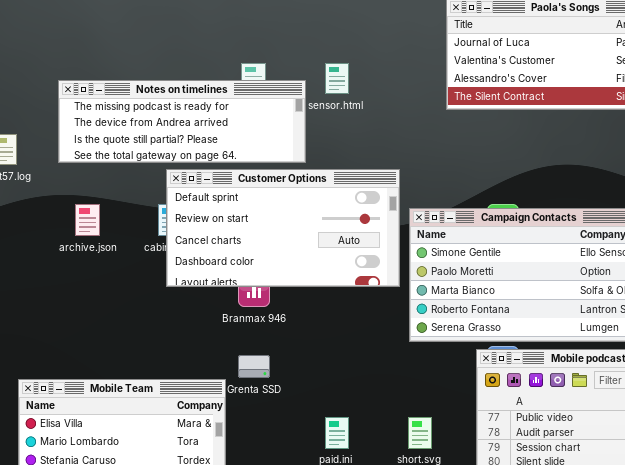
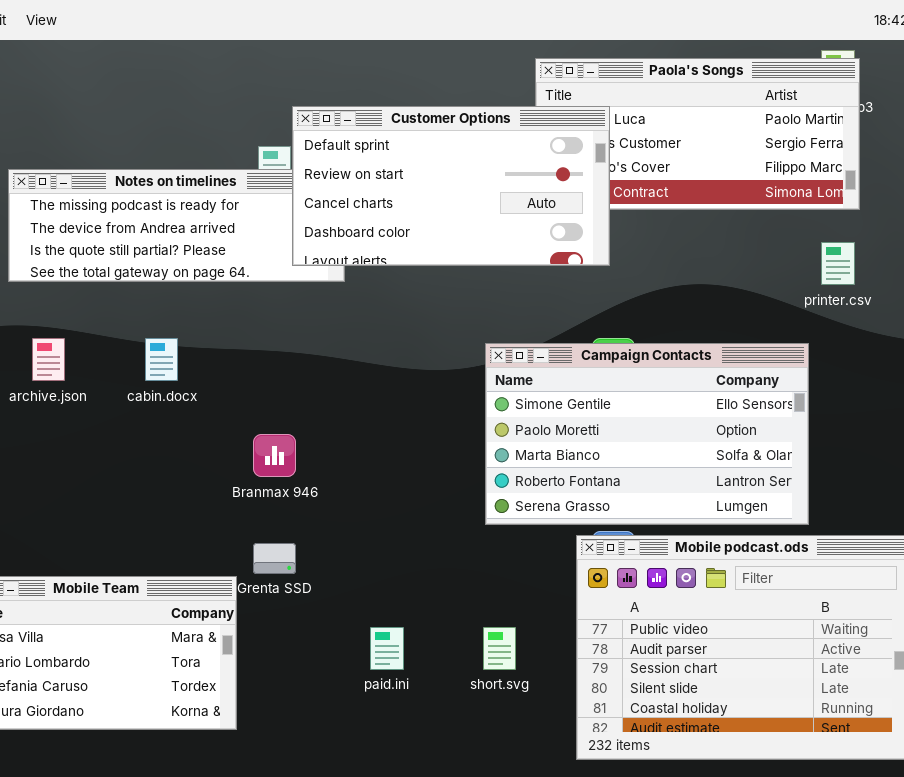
Customer Options: [166,169,400,287] -> [292,106,610,266], moved

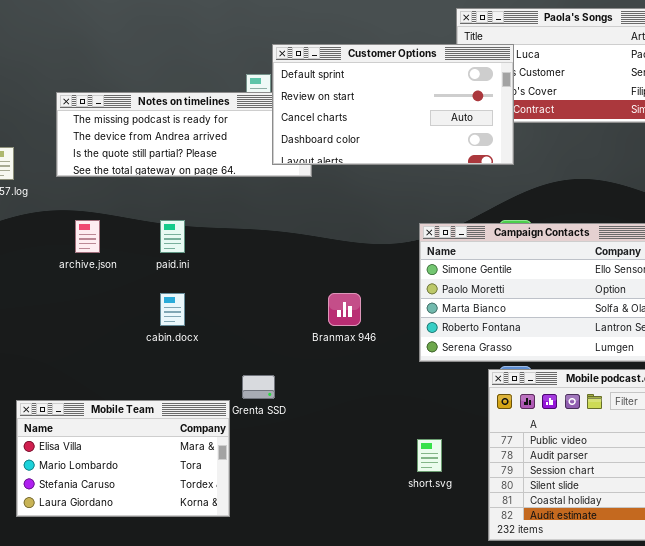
cabin.docx: [145,338,178,381] -> [160,293,185,326], moved
Branmax 946: [253,434,296,477] -> [328,293,361,326], moved
paid.ini: [370,627,404,670] -> [160,220,185,253], moved

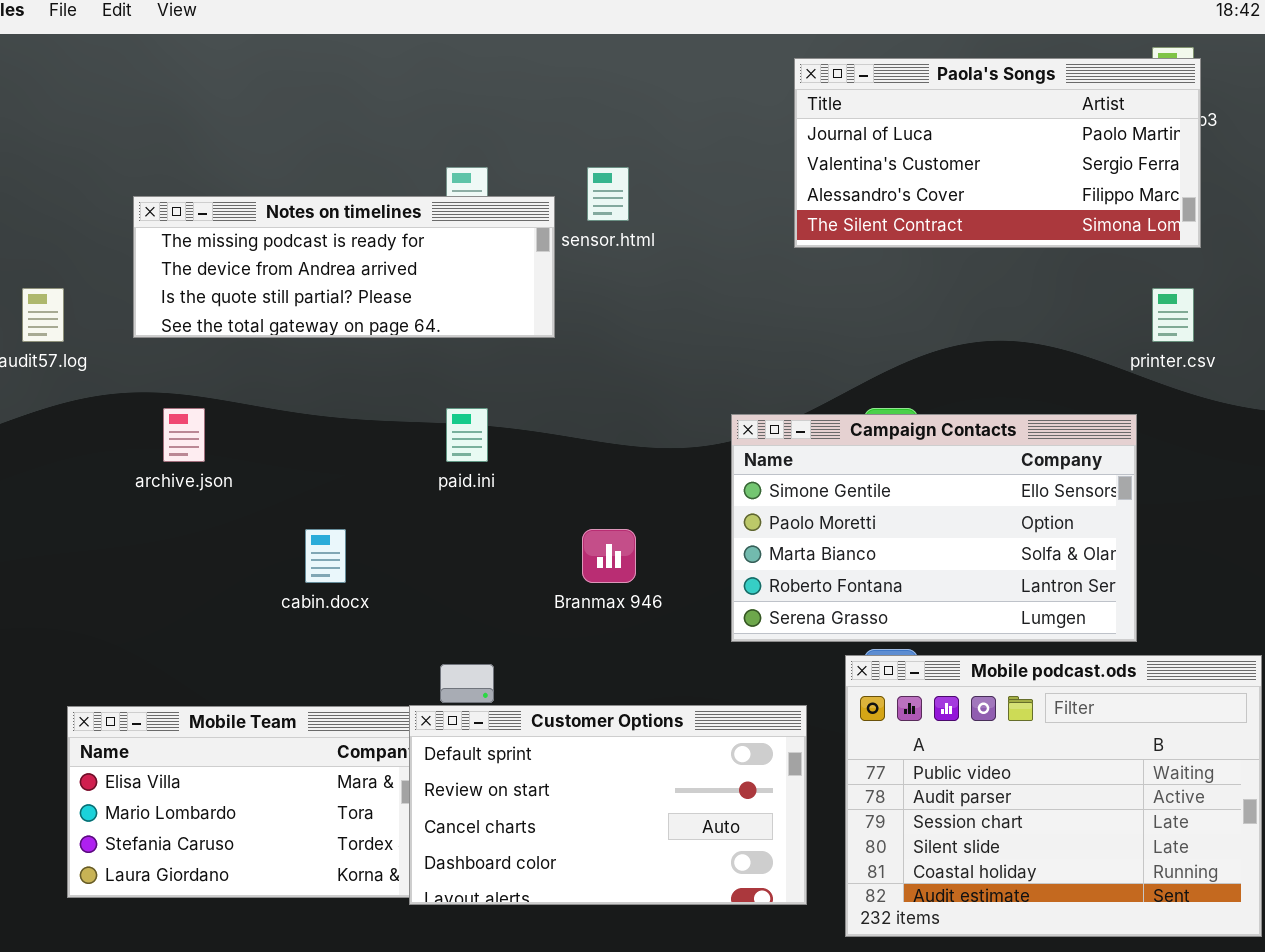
Customer Options: [272,44,514,165] -> [409,705,807,905], moved
paid.ini: [160,220,185,253] -> [446,408,488,462], moved

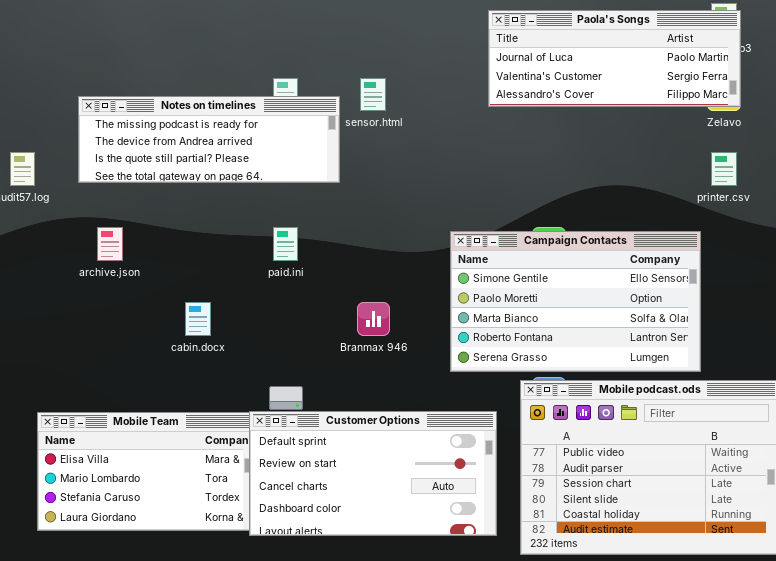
Paola's Songs: [794,58,1201,248] -> [488,10,741,107], resized

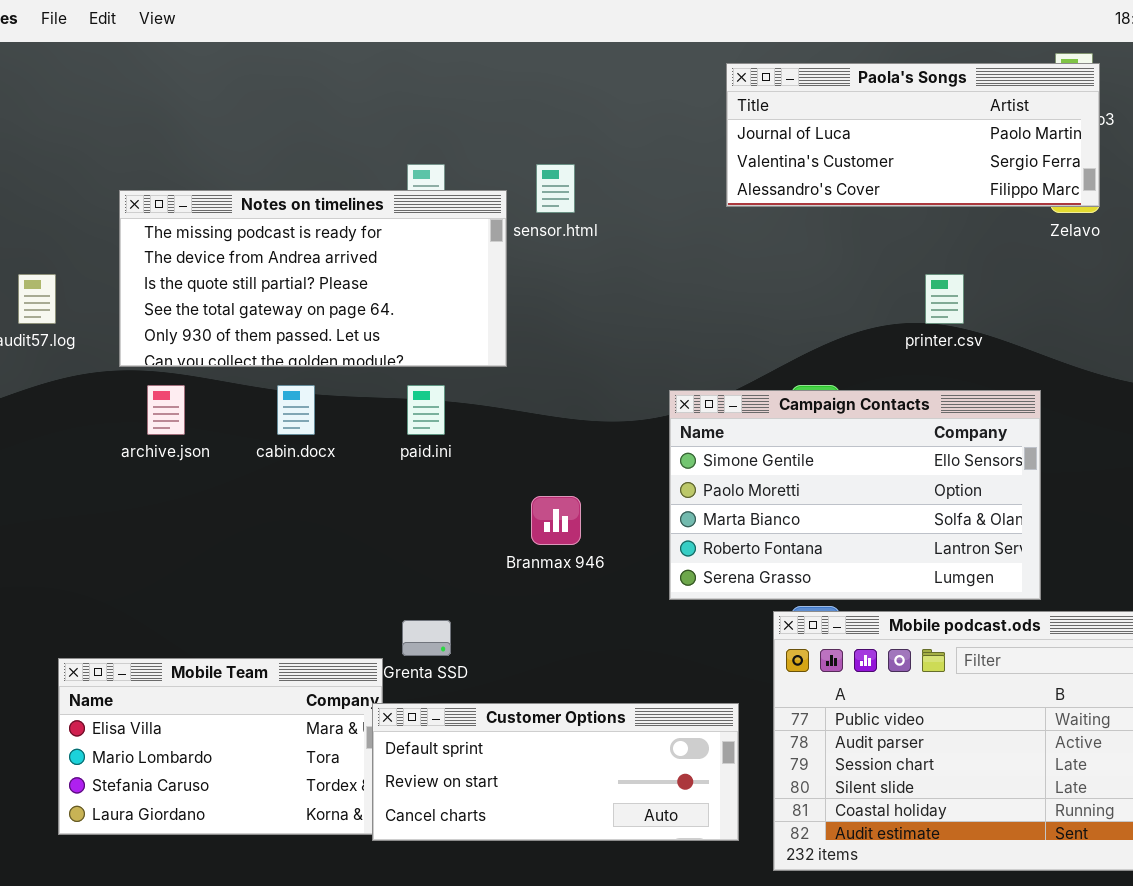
Notes on timelines: [78,96,340,183] -> [119,190,507,367], resized
printer.csv: [711,152,737,186] -> [925,274,964,324], moved
cabin.docx: [185,302,211,336] -> [277,385,315,435], moved
Customer Options: [249,411,497,536] -> [372,703,739,841], resized

